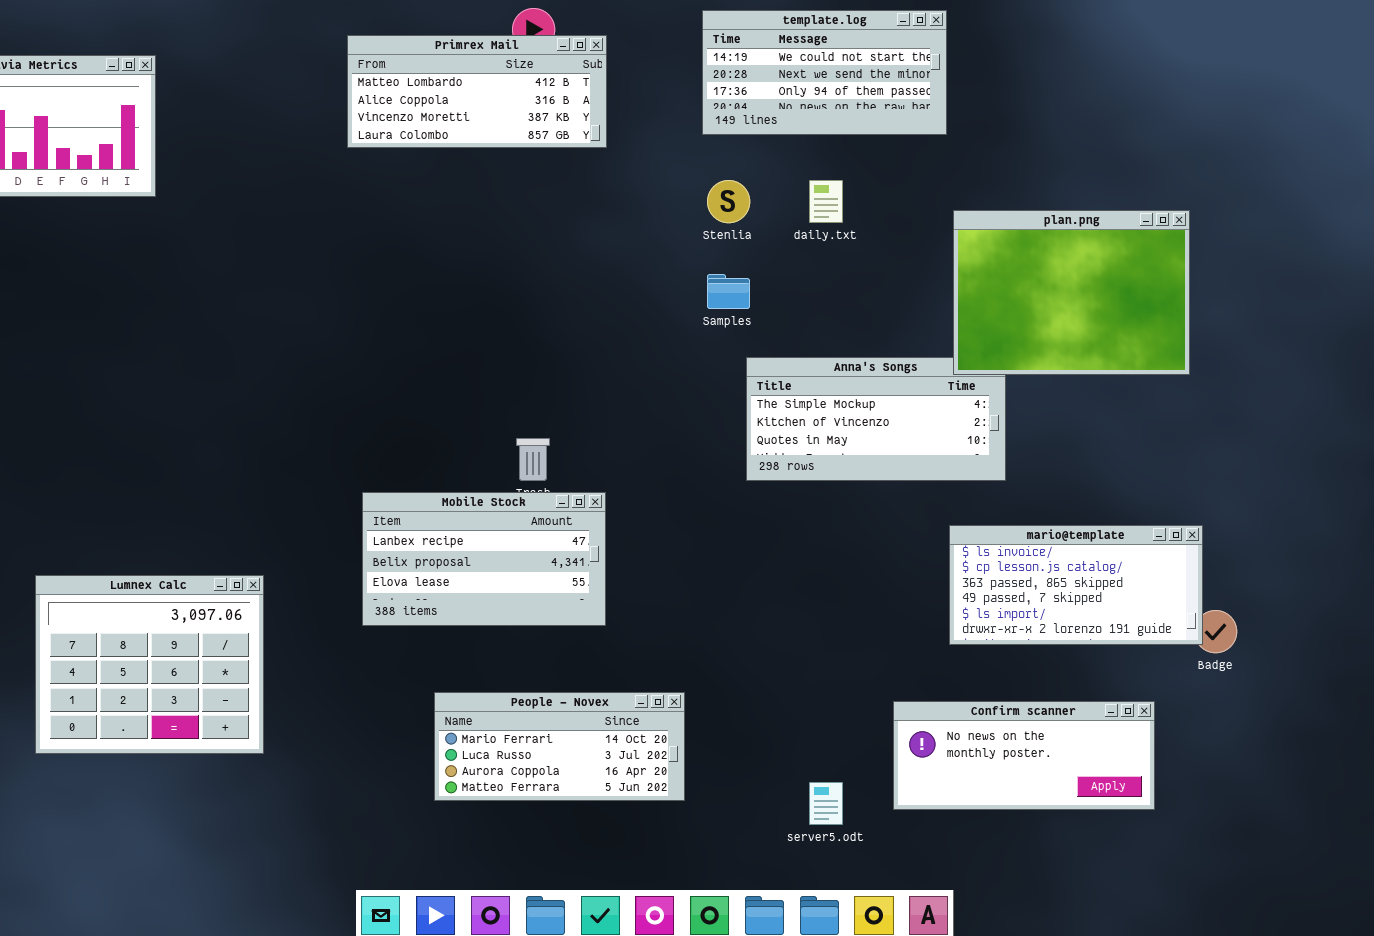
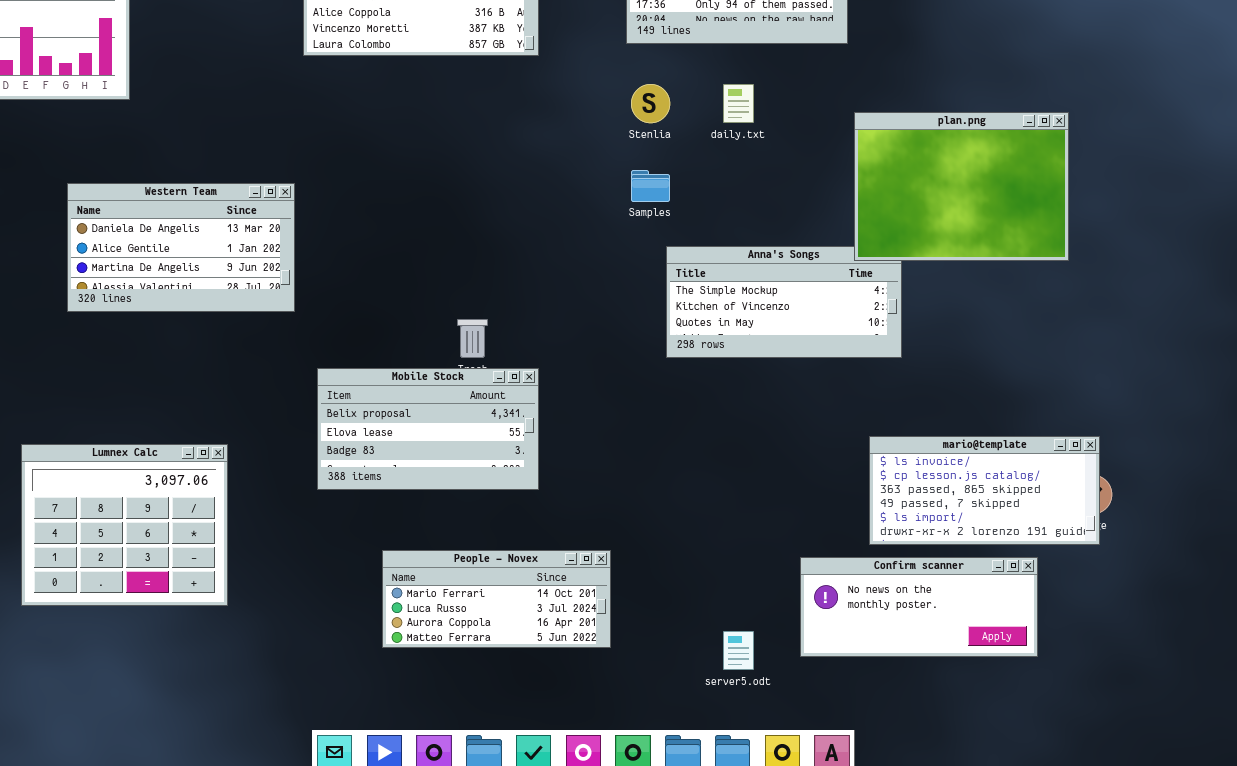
Western Team: none -> [67,183,295,312], opened
Mobile Stock: [362,492,606,626] -> [317,368,539,490], scrolled down 1 row
mario@template: [949,525,1203,645] -> [869,436,1100,545], moved

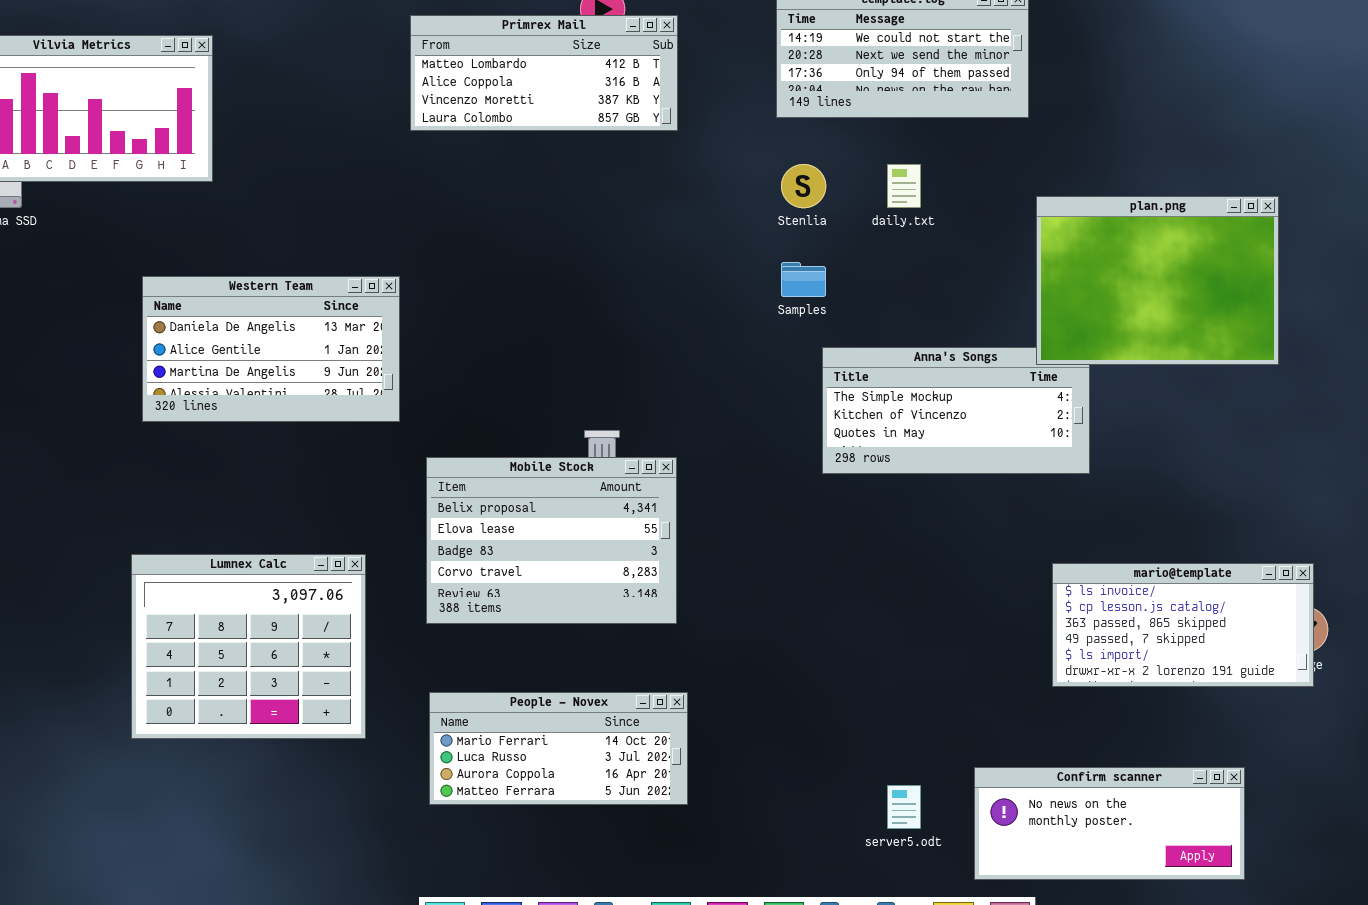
Mobile Stock: [317,368,539,490] -> [426,457,677,624], resized
Lumnex Calc: [21,444,228,606] -> [131,554,366,739], moved
People - Novex: [382,550,611,648] -> [429,692,688,805], moved
Confirm scanner: [800,557,1038,657] -> [974,767,1245,880], moved

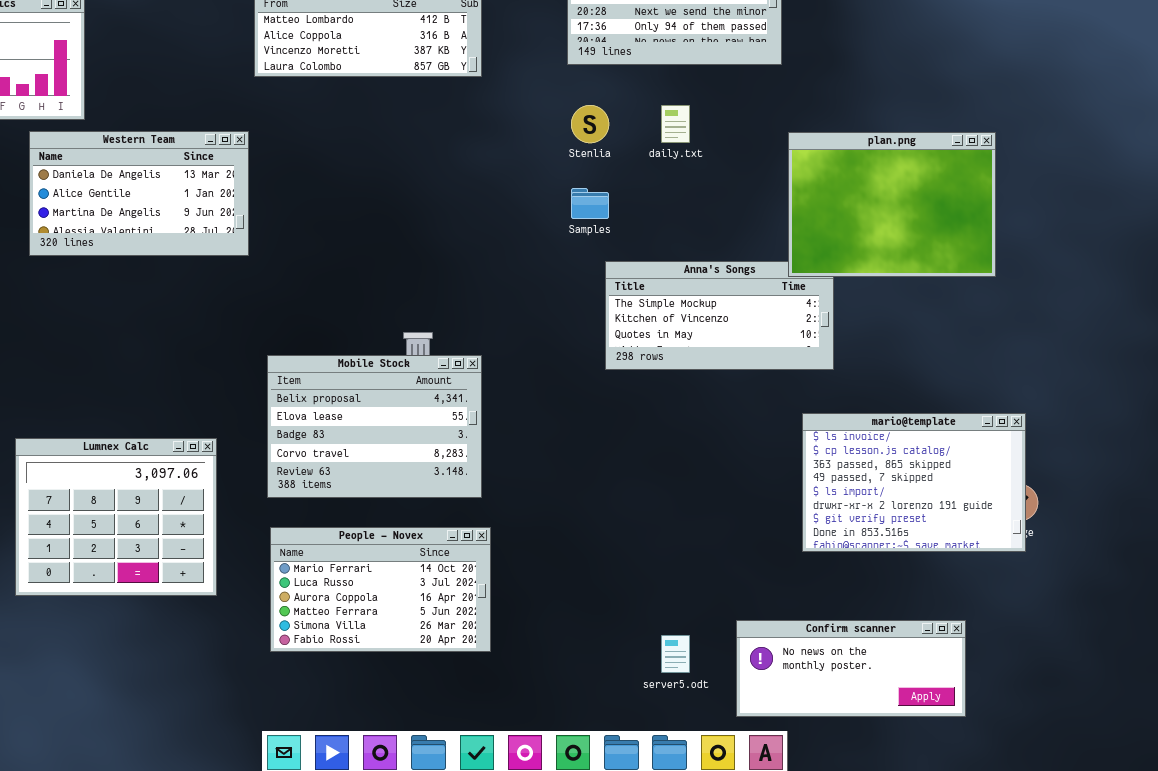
Western Team: [142,276,400,422] -> [29,131,249,256], moved
mario@template: [1052,563,1314,687] -> [802,413,1026,552], resized
People - Novex: [429,692,688,805] -> [270,527,491,652], resized

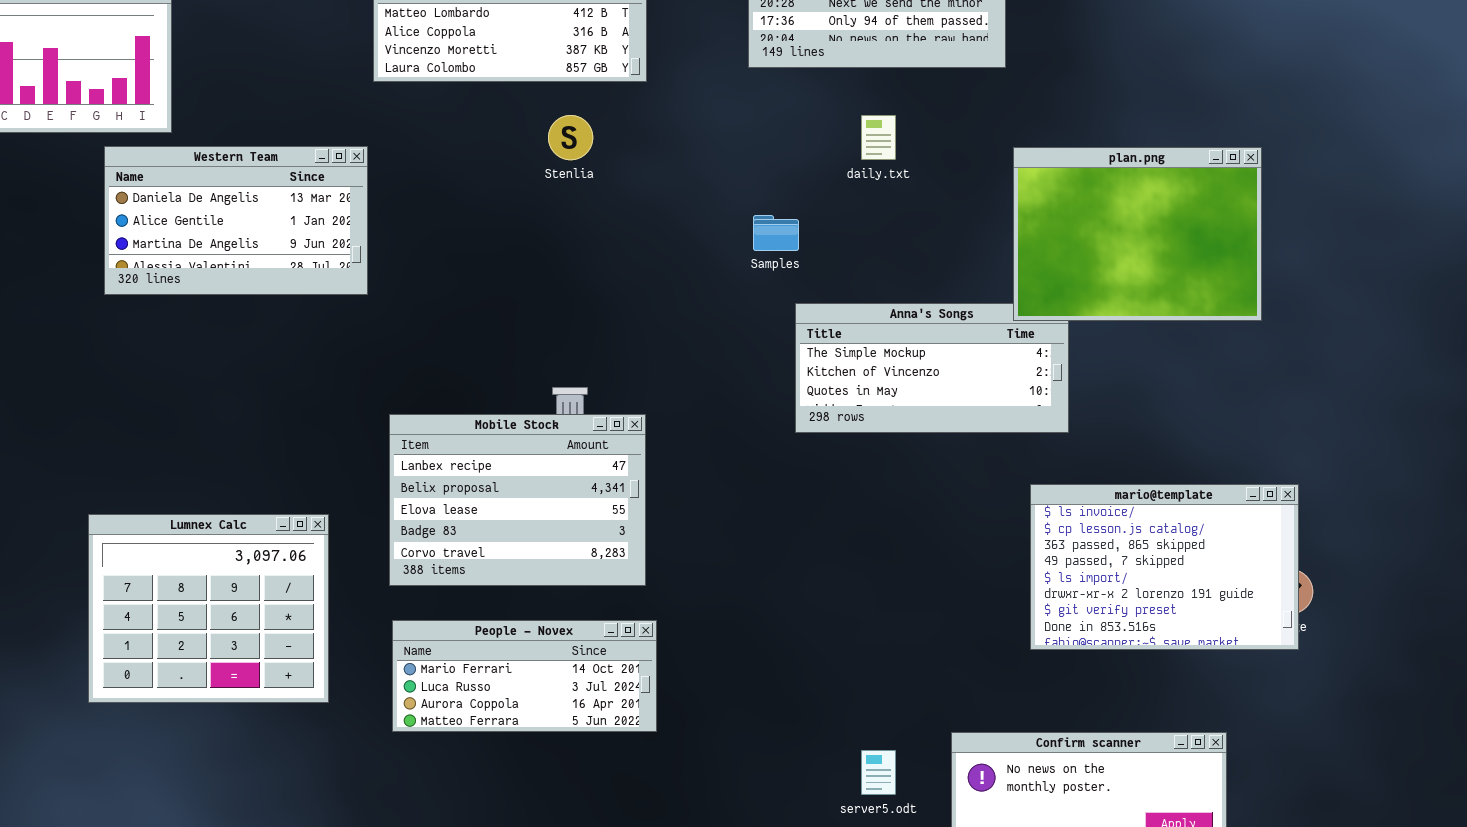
Stenlia: [571,105,609,143] -> [548,115,593,160], moved
Mobile Stock: [267,355,482,498] -> [389,414,646,586], scrolled up 1 row
People - Novex: [270,527,491,652] -> [392,620,657,732], resized

